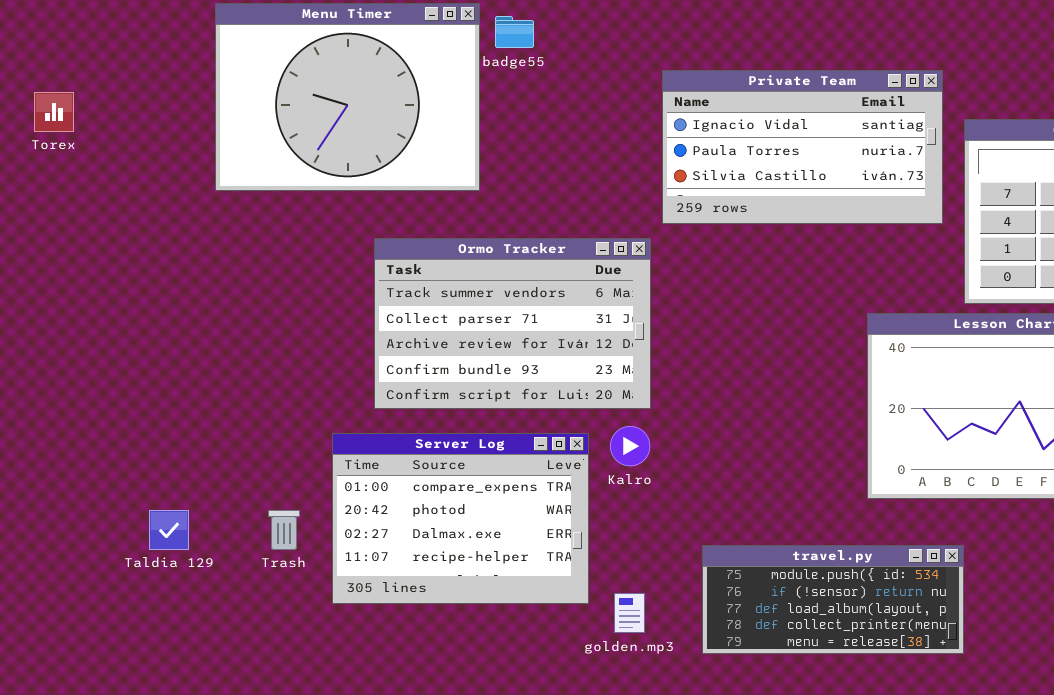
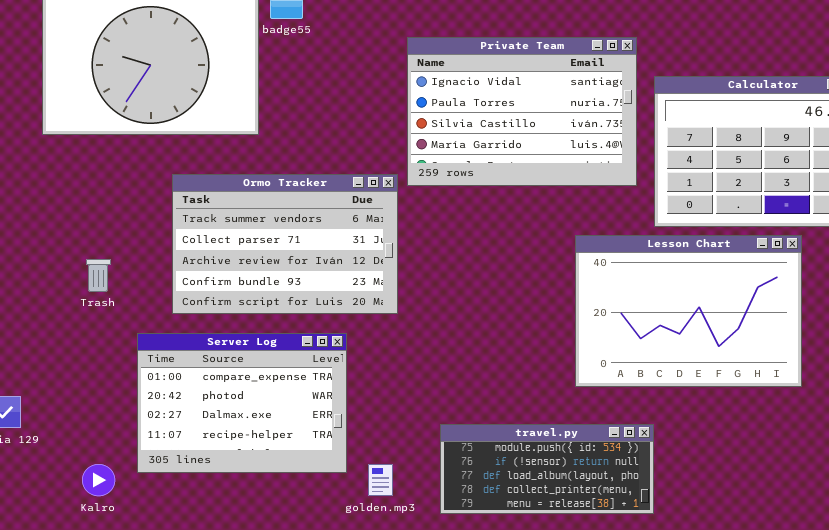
Private Team: [662,70,943,224] -> [407,37,637,186], resized
Kalro: [610,426,650,466] -> [82,464,115,496], moved
Trash: [268,510,300,550] -> [86,259,111,292], moved

